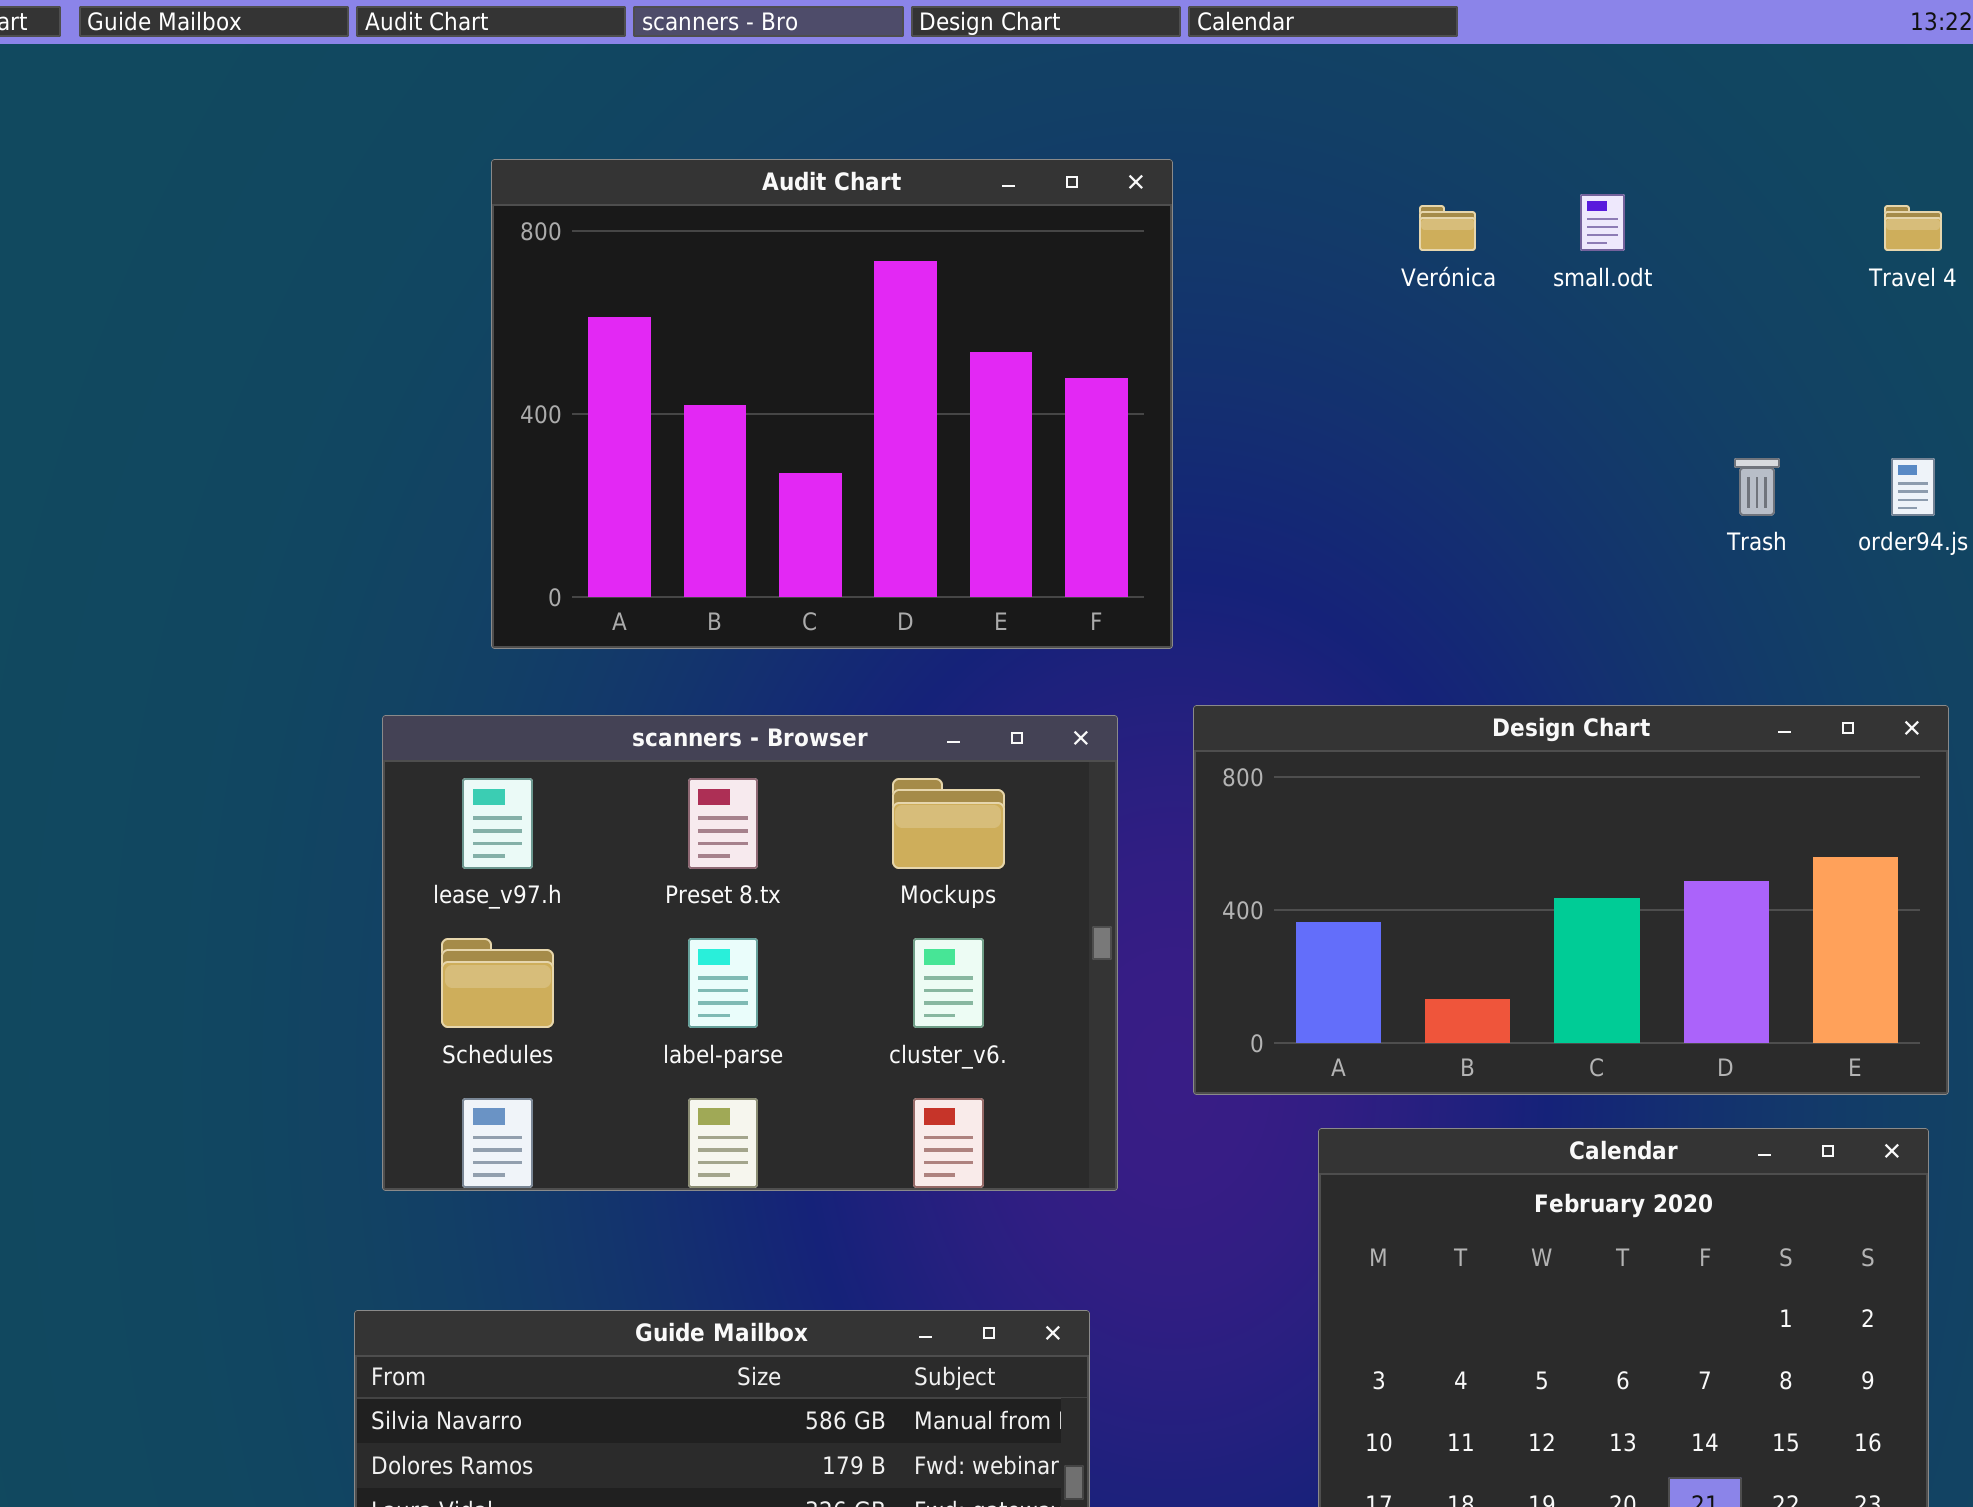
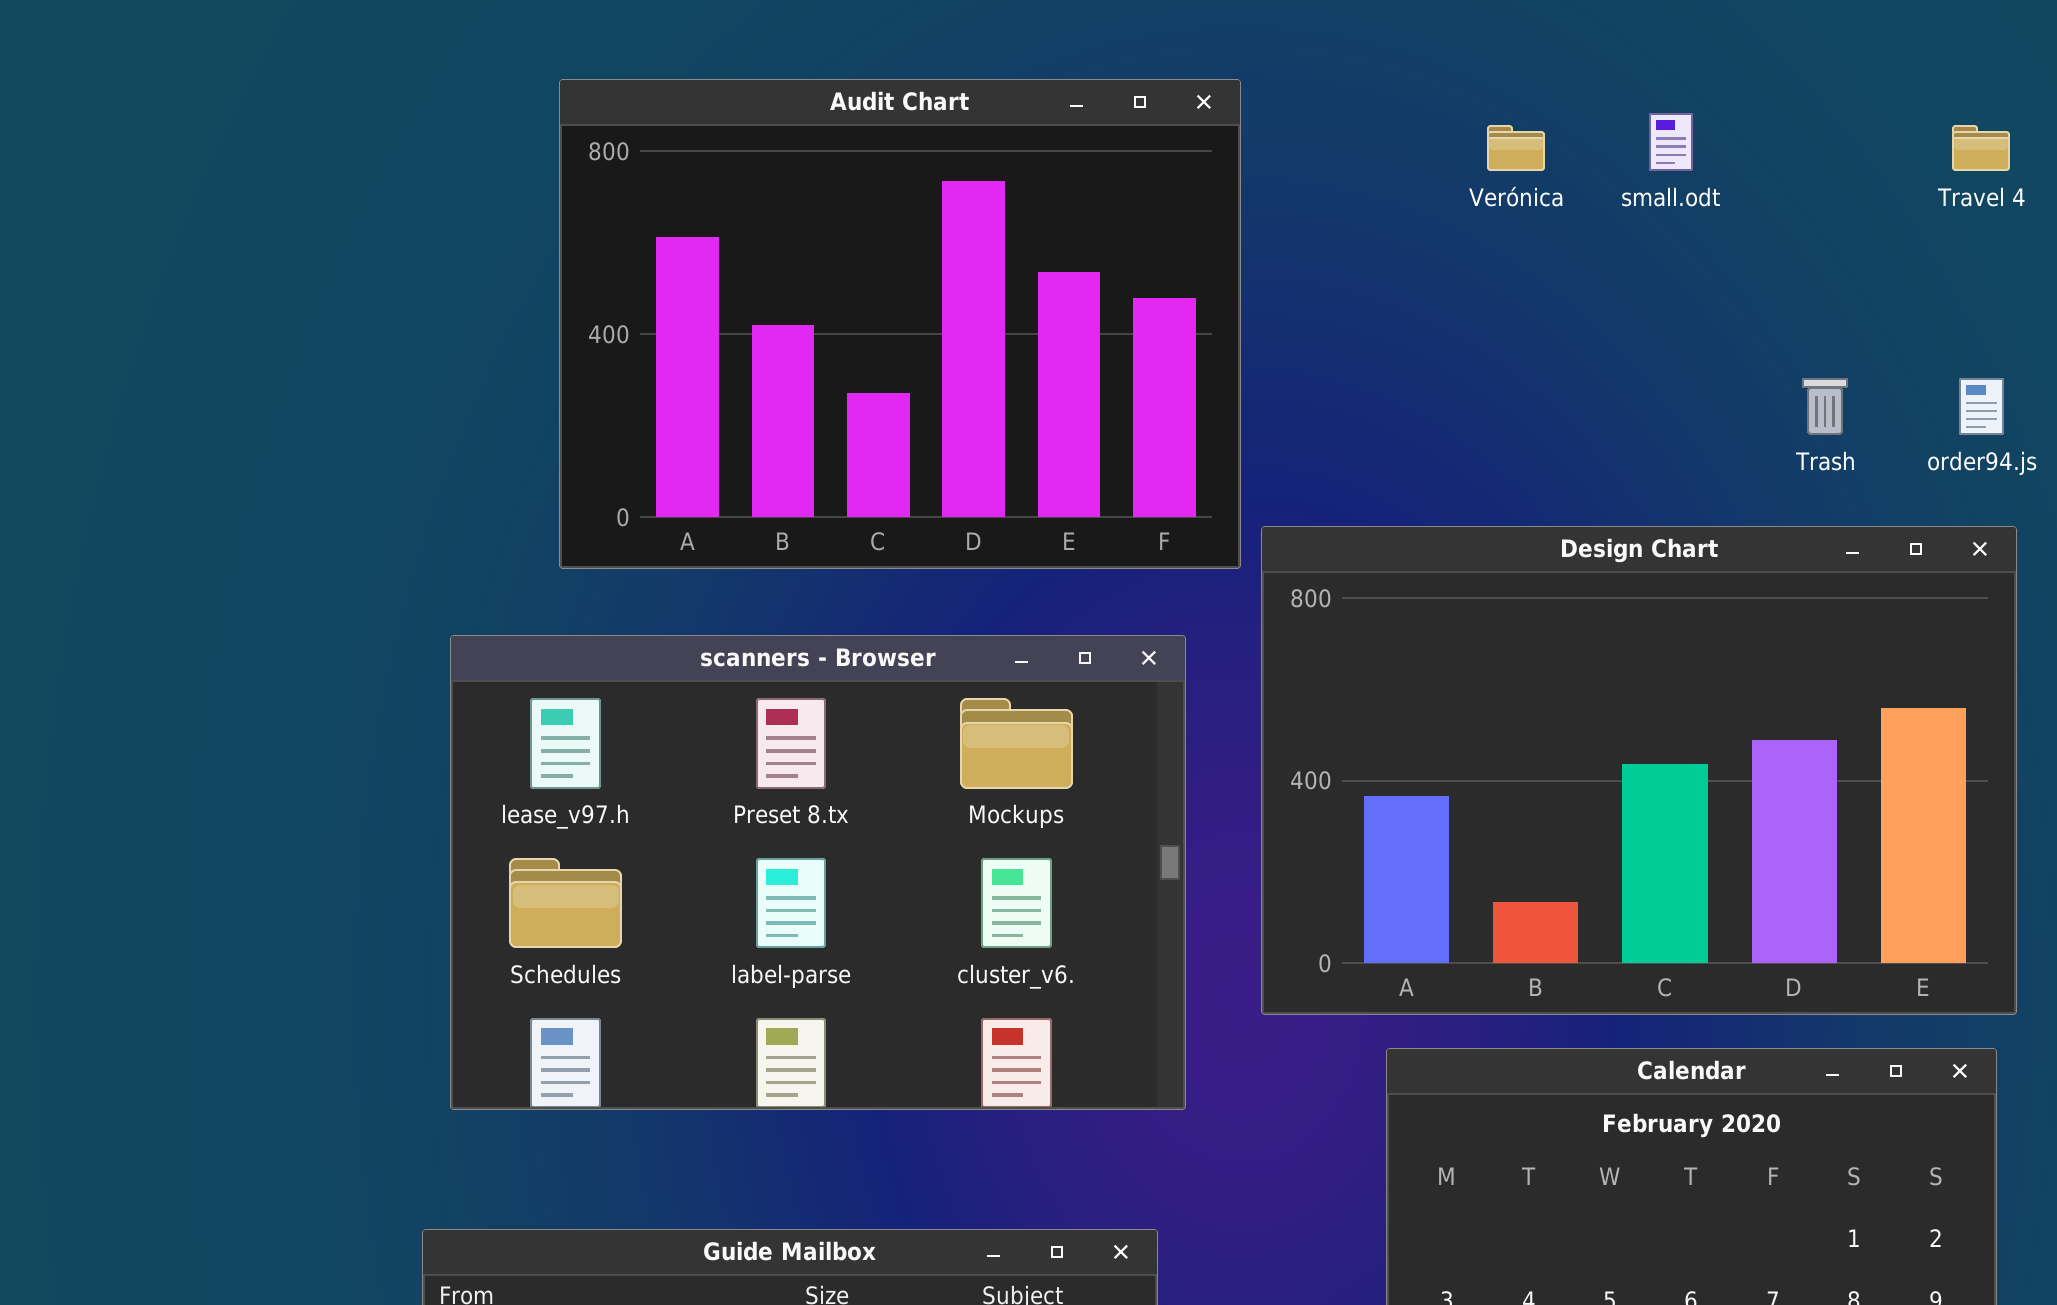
Design Chart: [1193,705,1949,1095] -> [1261,526,2017,1015], resized

